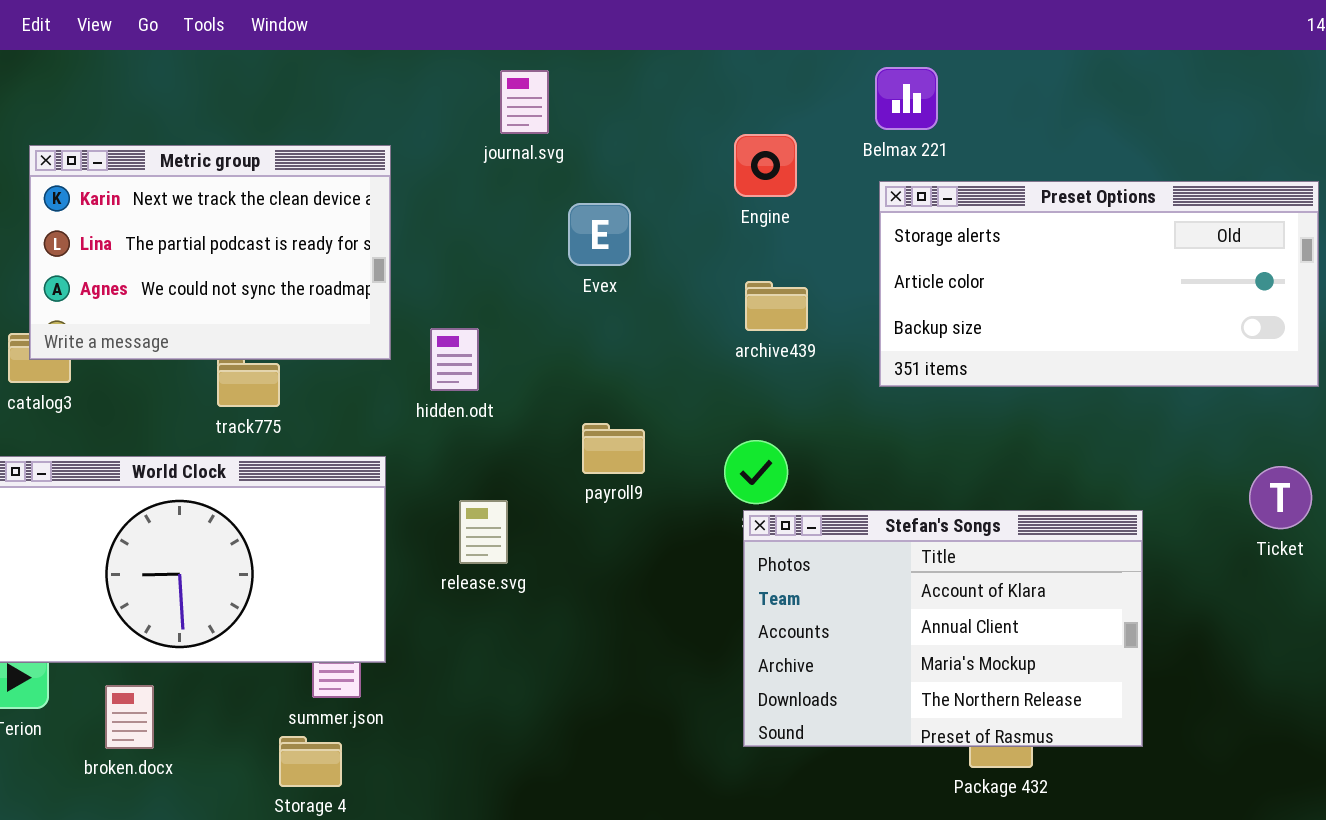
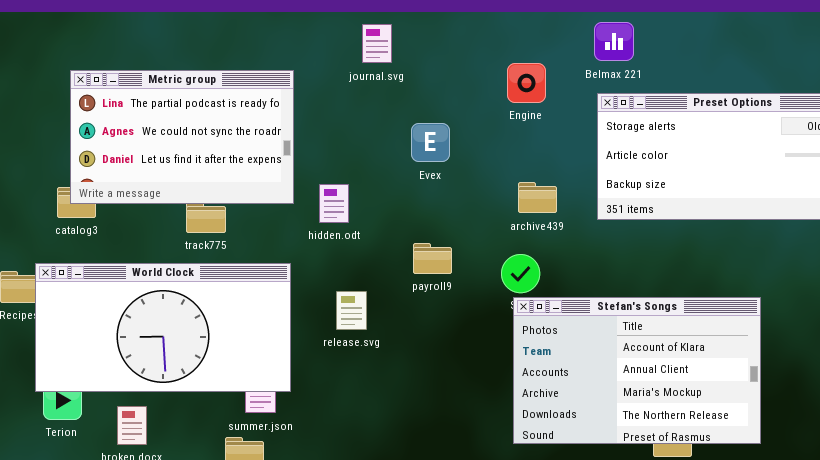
Metric group: [29,145,391,360] -> [70,70,294,204], scrolled down 1 row
Evex: [568,203,631,266] -> [411,123,450,162], moved
archive439: [745,281,808,331] -> [518,182,557,213], moved

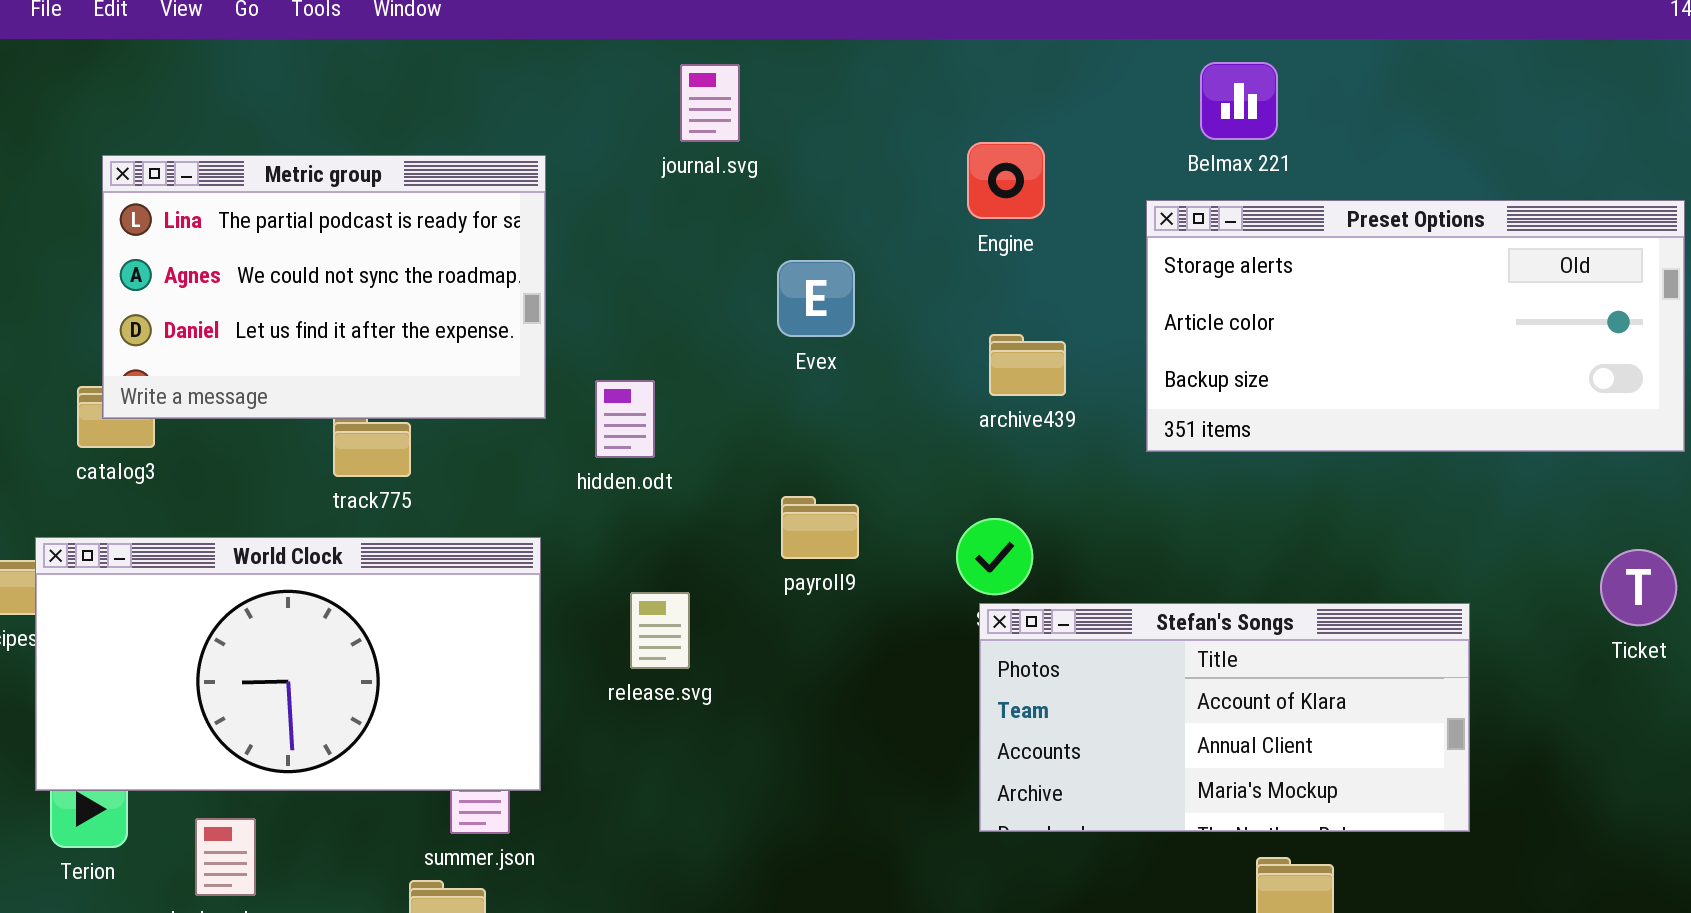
Belmax 221: [594,22,634,61] -> [1200,62,1278,140], moved
archive439: [518,182,557,213] -> [989,334,1066,396], moved
Stefan's Songs: [513,297,761,444] -> [979,603,1470,832], resized

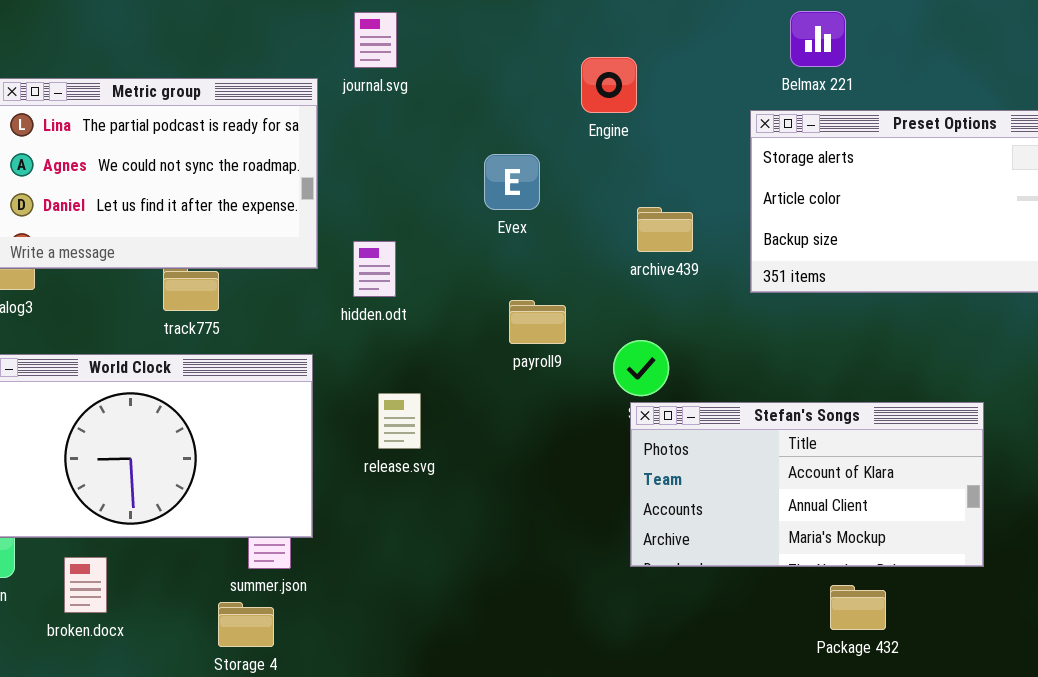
journal.svg: [680,64,740,142] -> [354,12,397,68], moved
Engine: [967,142,1045,219] -> [581,57,637,113], moved
payroll9: [781,496,859,559] -> [509,300,566,344], moved

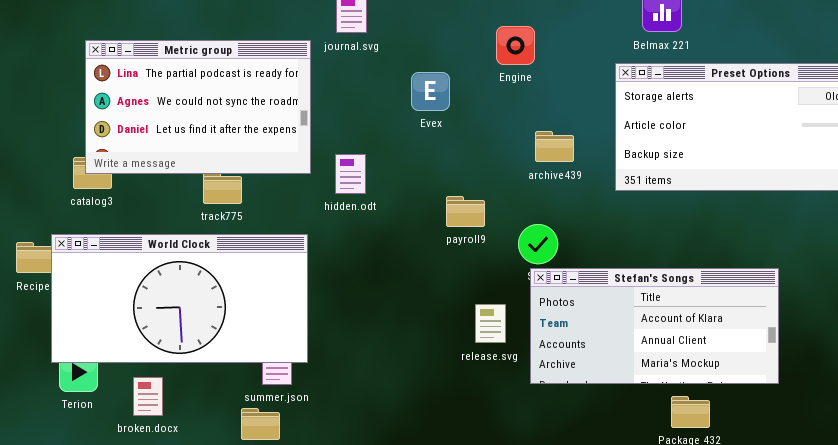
Evex: [484,154,540,210] -> [411,72,450,111], moved
release.svg: [378,393,421,449] -> [475,304,506,343], moved

